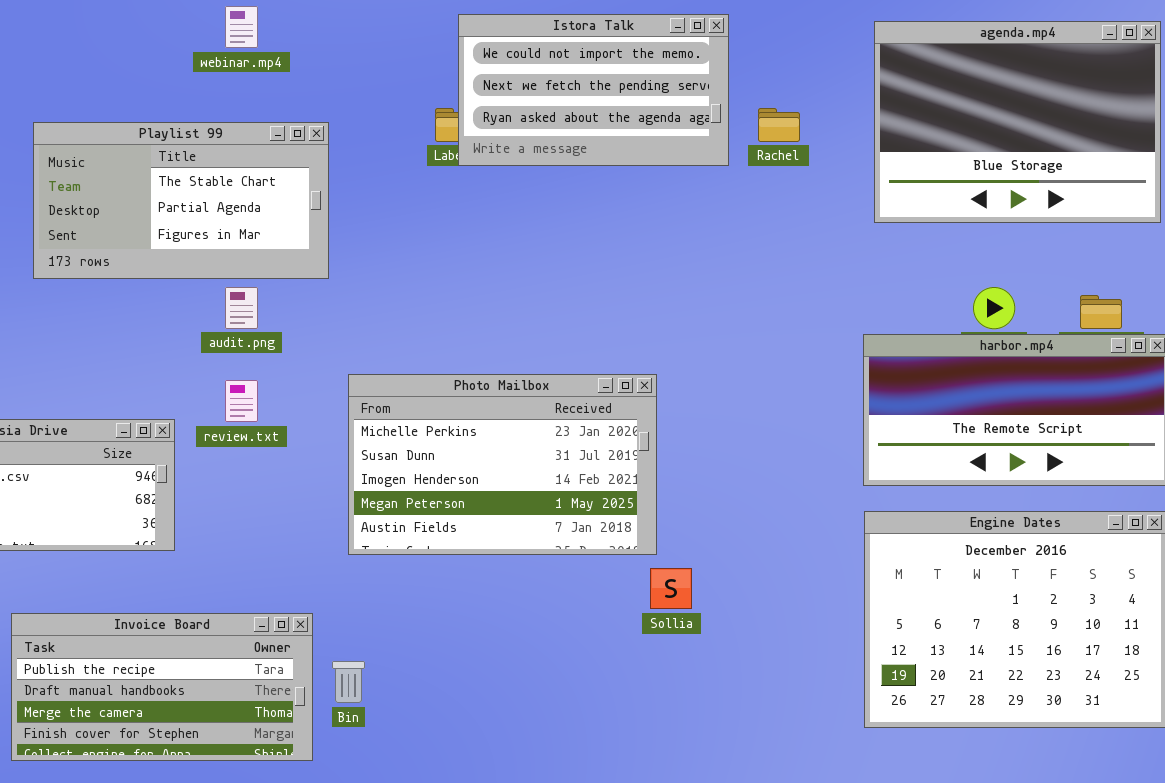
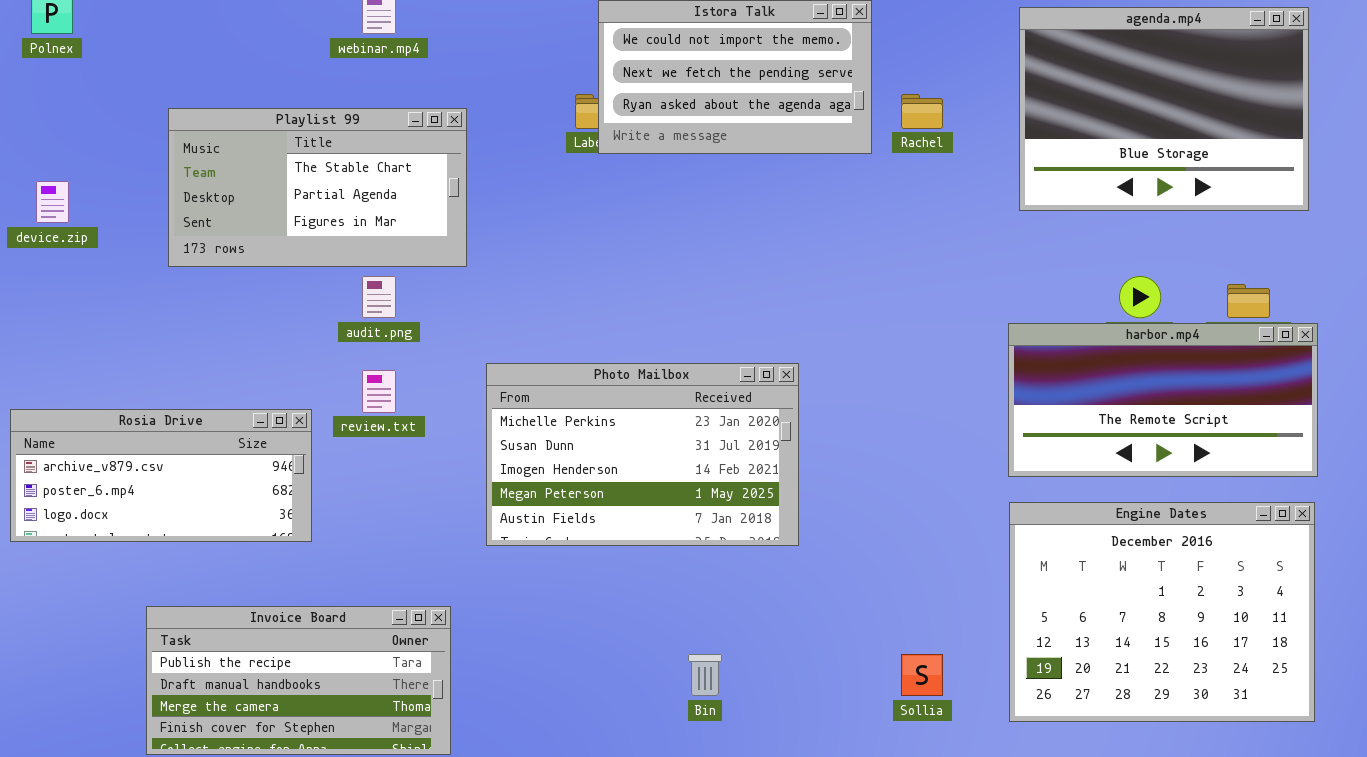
Sollia: [650,568,692,609] -> [901,654,943,696], moved
Bin: [332,661,365,703] -> [688,654,722,696], moved

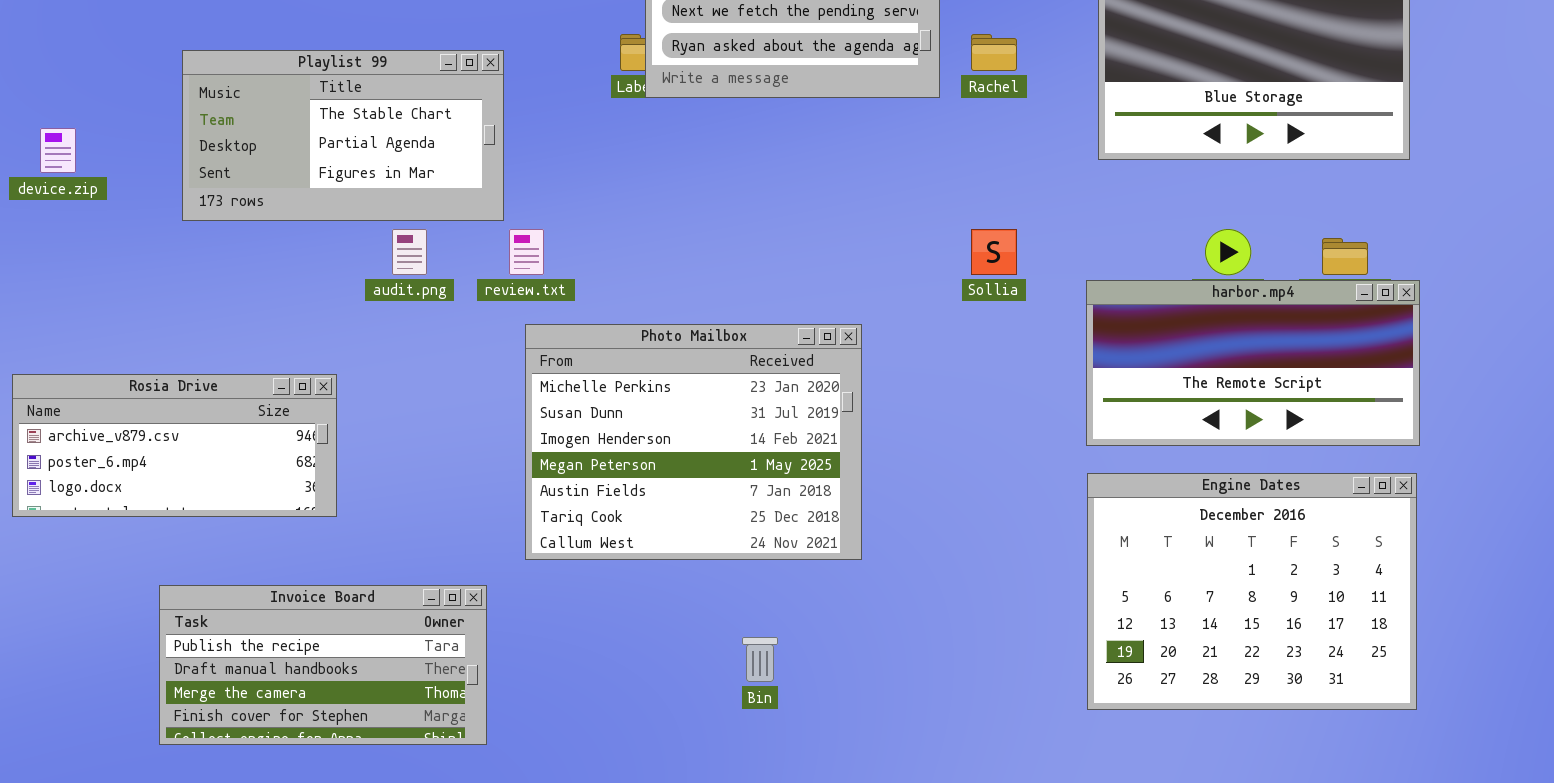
Photo Mailbox: [486,363,799,546] -> [525,324,862,560], resized
review.txt: [362,370,396,413] -> [509,229,544,275], moved
Sollia: [901,654,943,696] -> [971,229,1017,275], moved

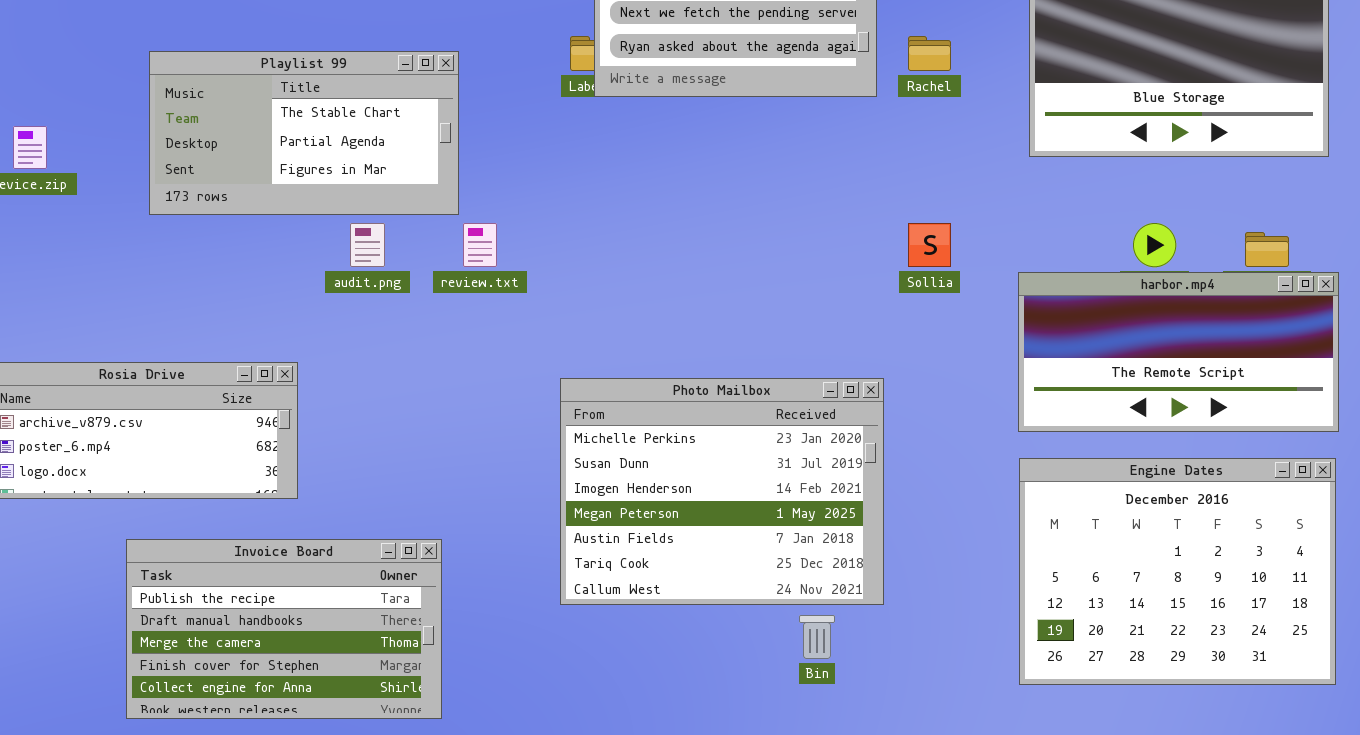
Photo Mailbox: [525,324,862,560] -> [560,378,884,605], moved
Invoice Board: [159,585,487,745] -> [126,539,442,719], resized
Bin: [742,637,778,682] -> [799,615,835,659], moved

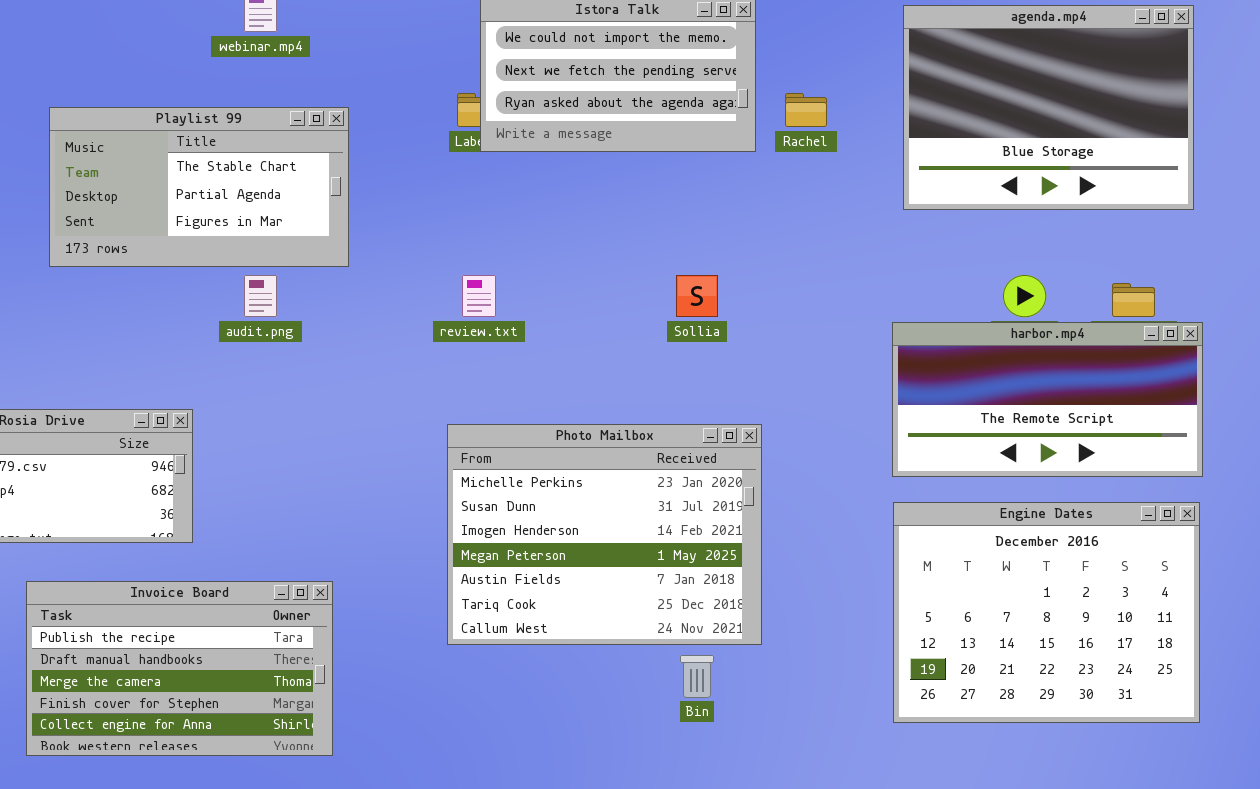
review.txt: [463,223,497,267] -> [462,275,496,317], moved
Sollia: [908,223,951,267] -> [676,275,718,317], moved

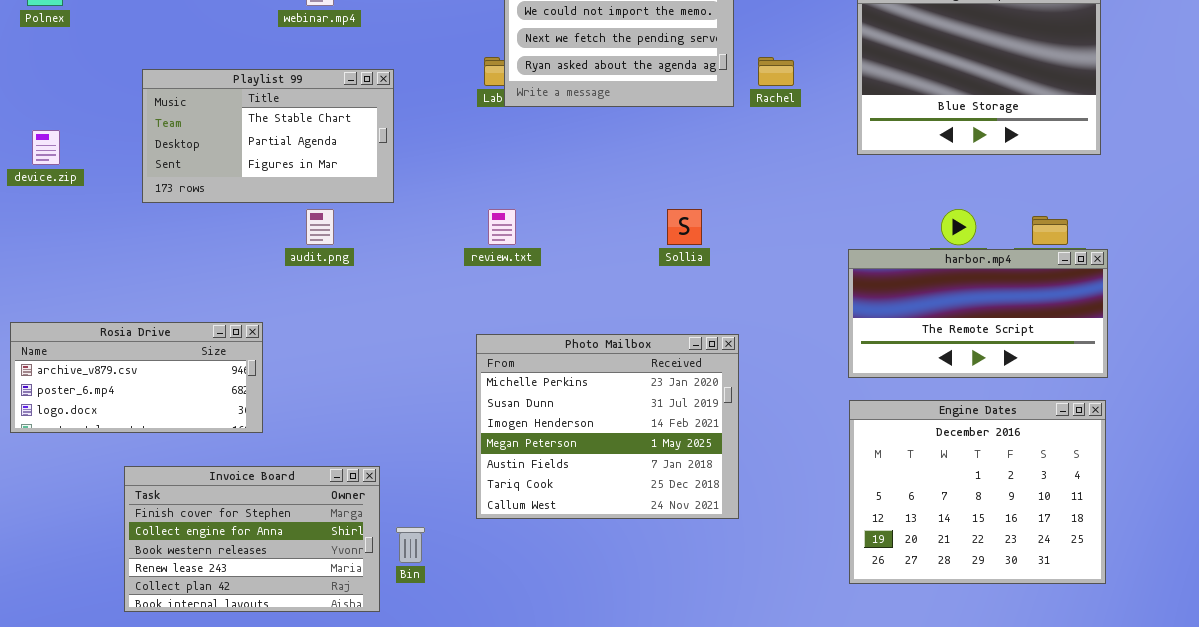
Invoice Board: [26,581,333,756] -> [124,466,380,612], scrolled down 3 rows
Bin: [680,655,714,698] -> [396,527,425,563], moved

